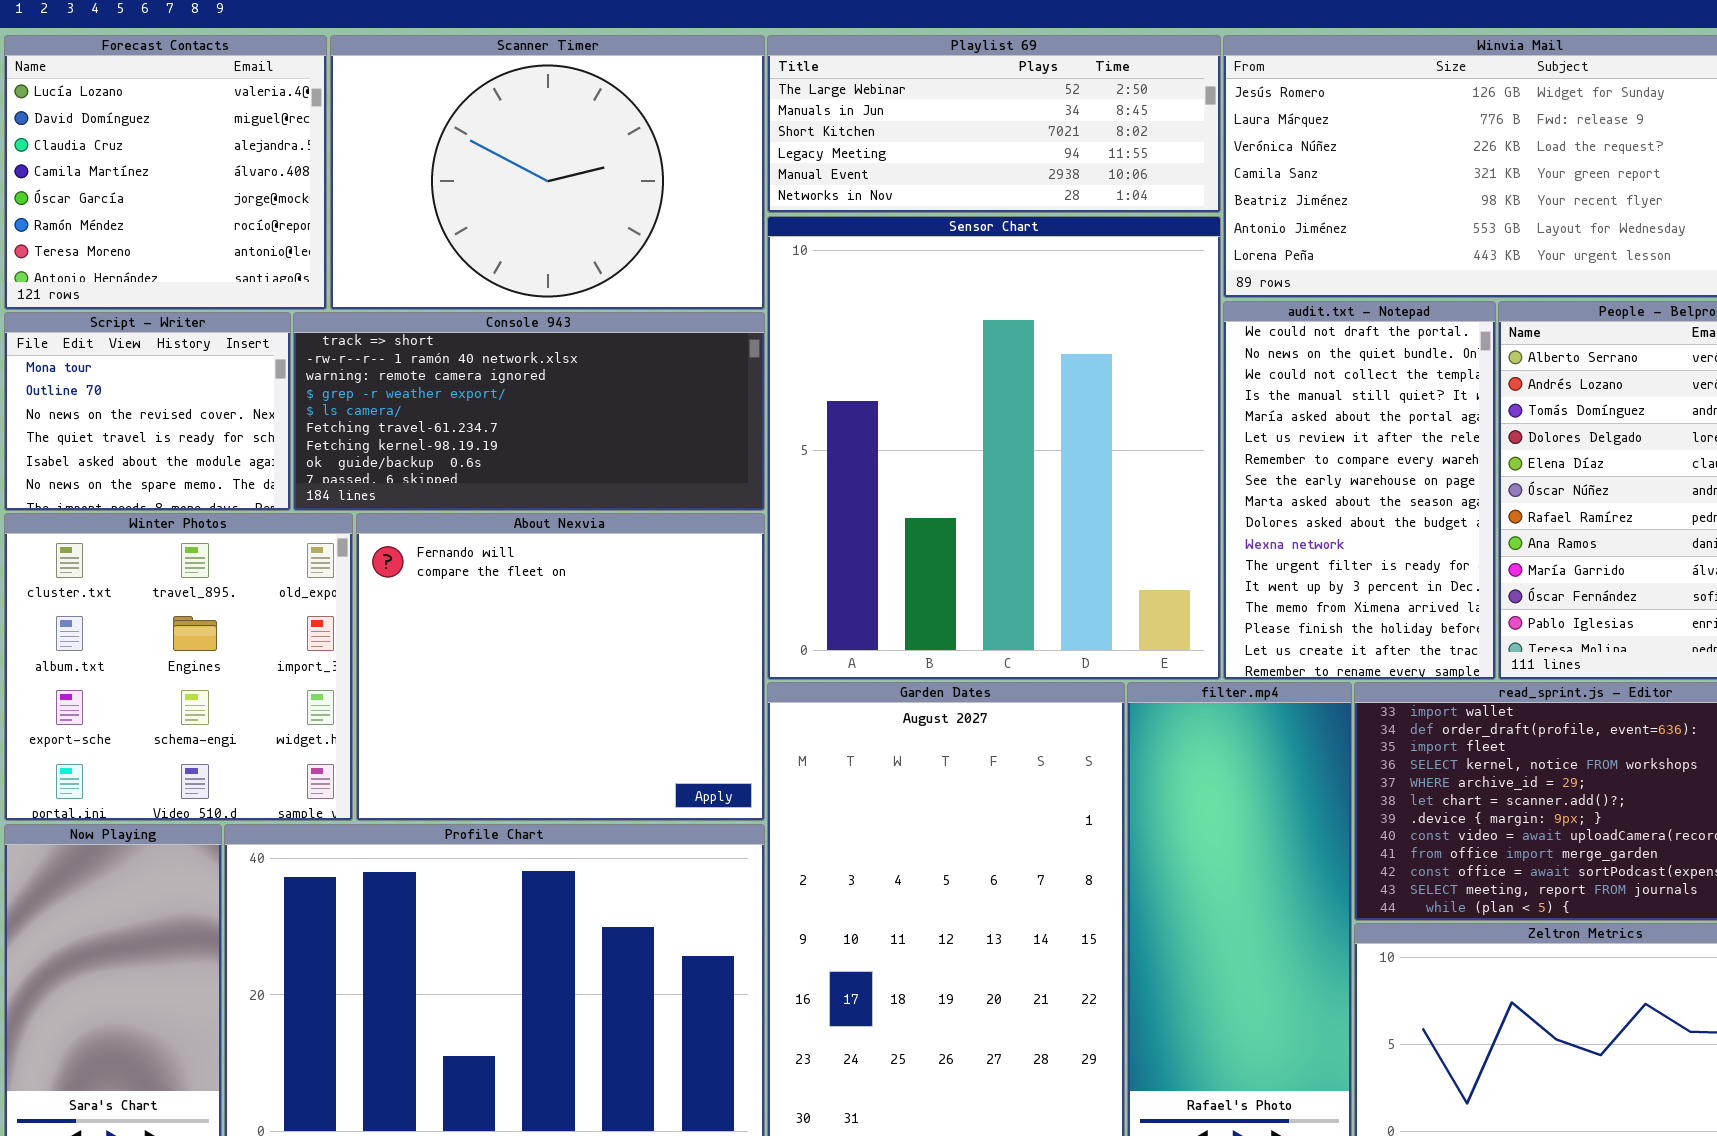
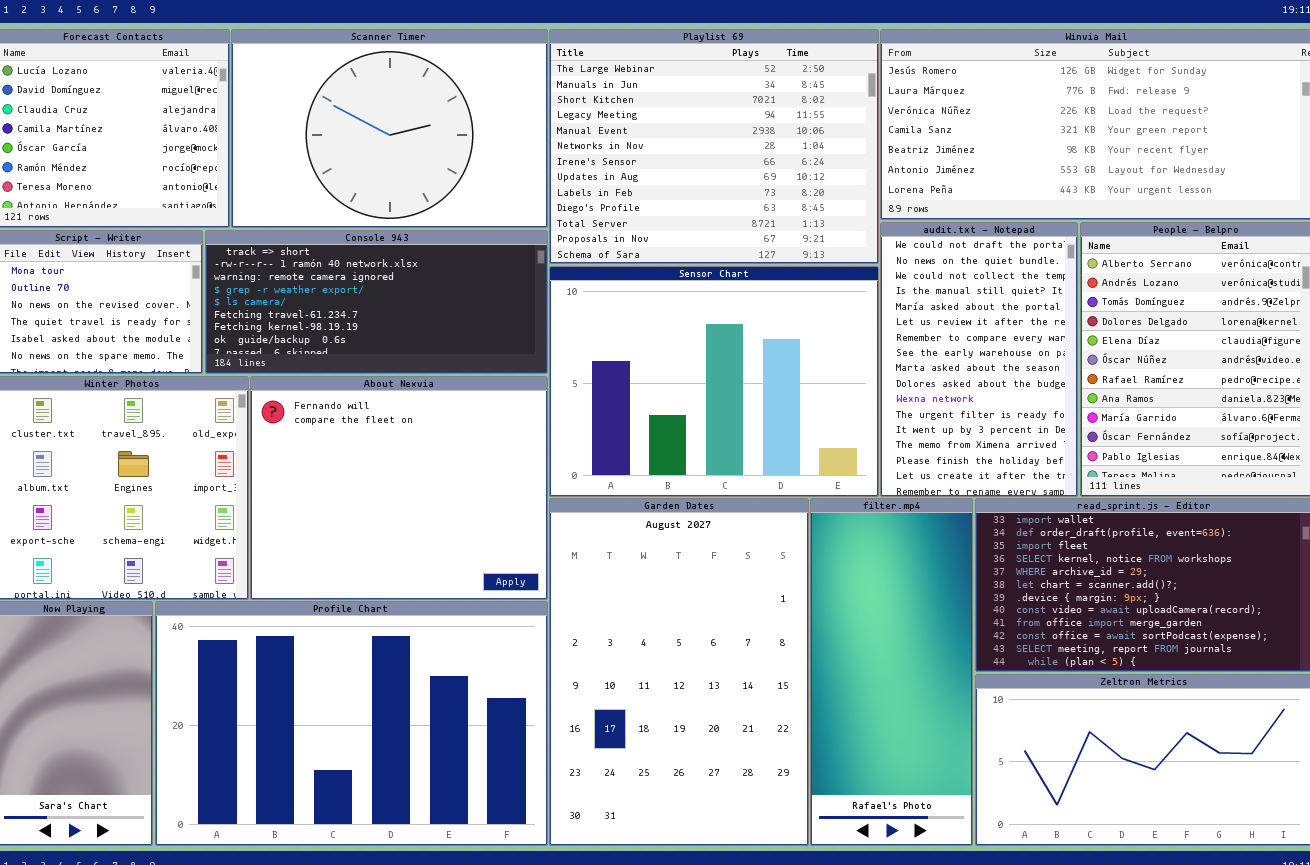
Playlist 69: [767,35,1221,213] -> [549,29,879,264], resized
Sensor Chart: [767,216,1221,680] -> [549,266,879,497], resized

